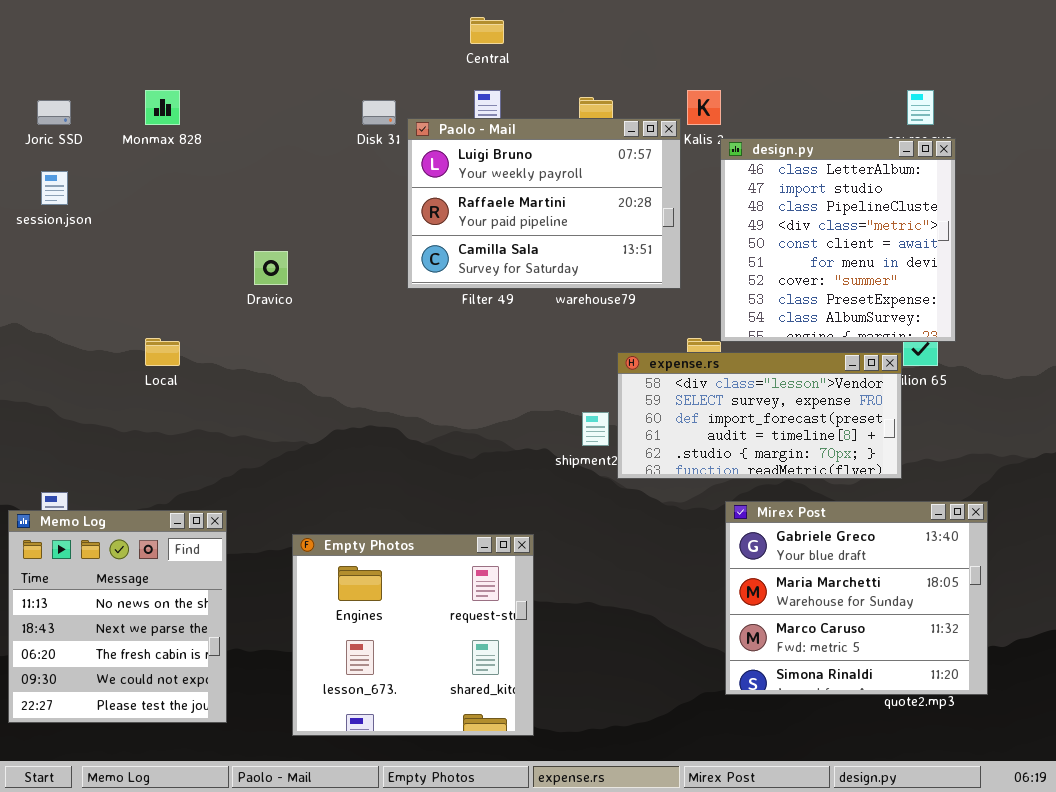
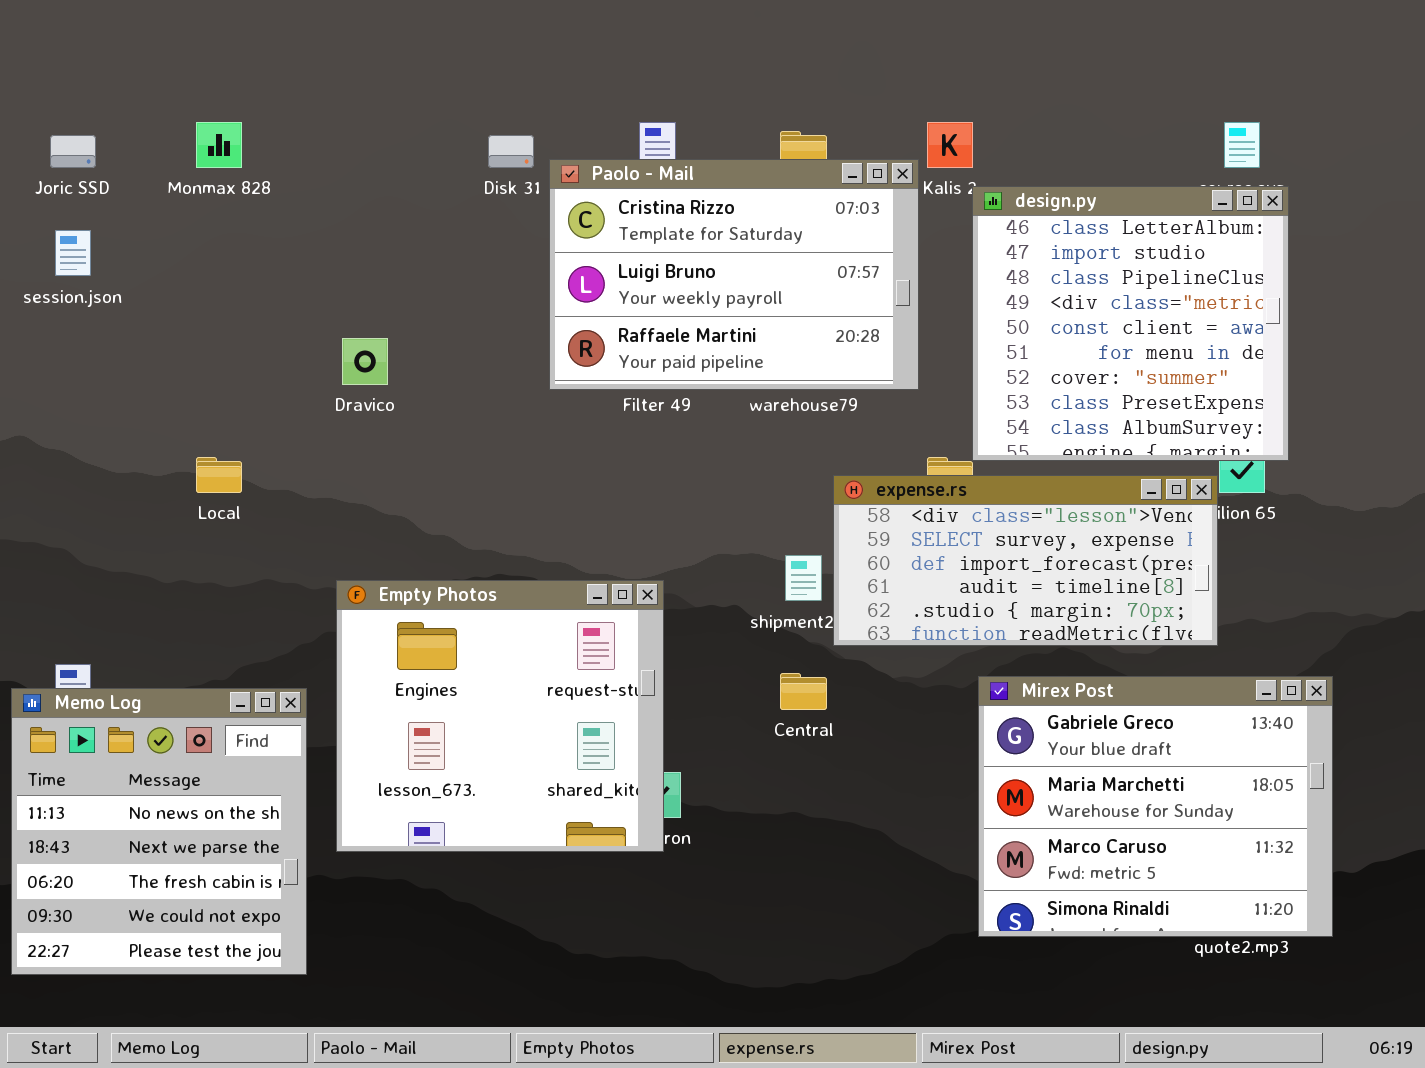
Central: [470,17,504,44] -> [780,673,827,710], moved
Paolo - Mail: [407,118,681,289] -> [549,159,919,390], scrolled up 1 row
Empty Photos: [292,534,534,736] -> [336,580,664,852], moved

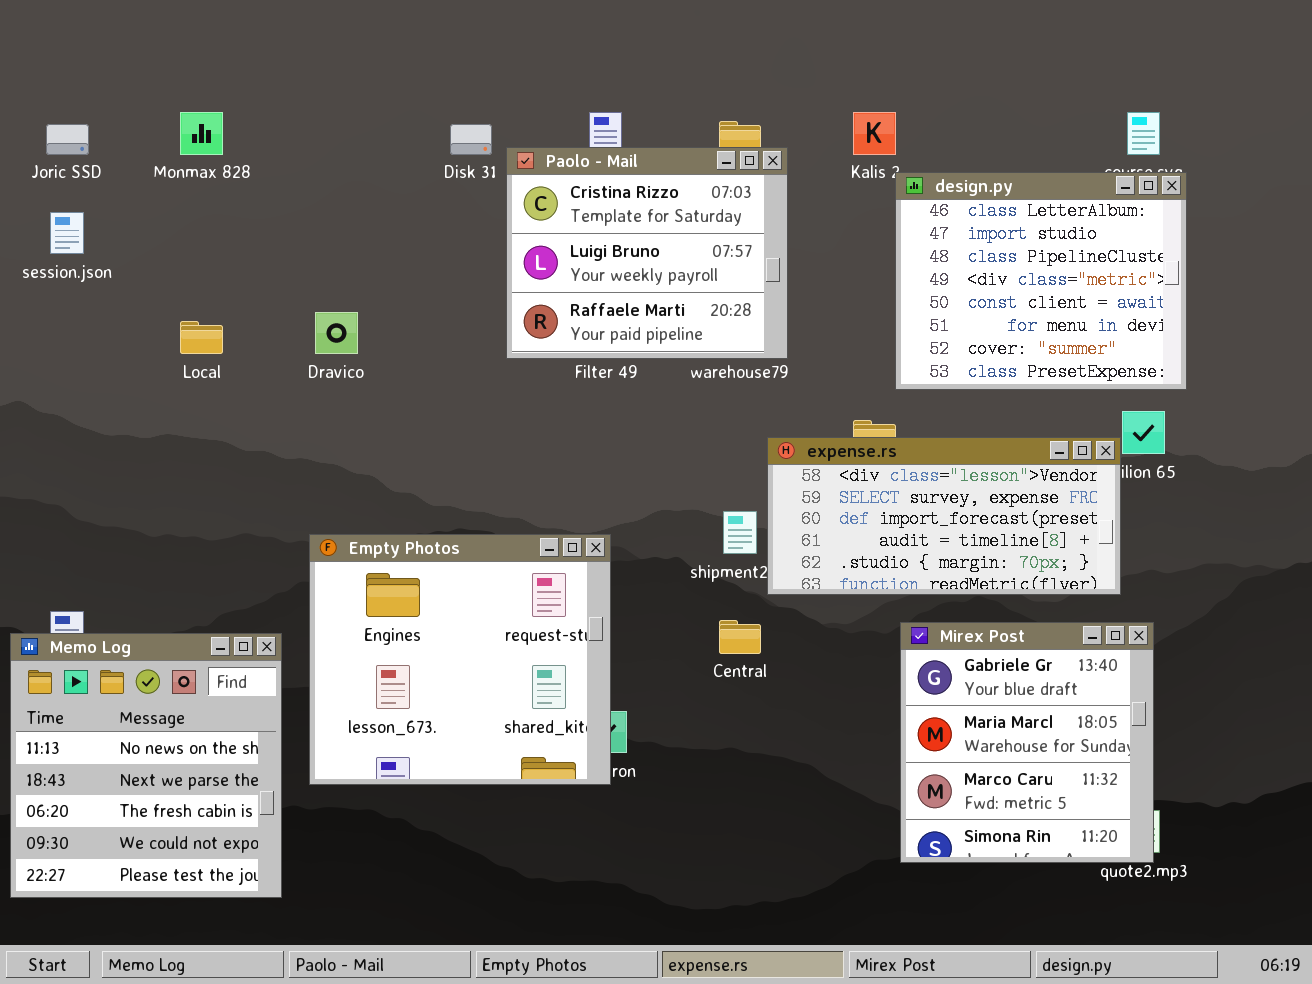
Paolo - Mail: [549,159,919,390] -> [506,147,788,359], resized
design.py: [972,186,1289,461] -> [895,172,1187,390], resized
Local: [196,457,242,493] -> [180,321,223,354], moved
Mirex Post: [978,676,1333,937] -> [900,622,1154,863], resized

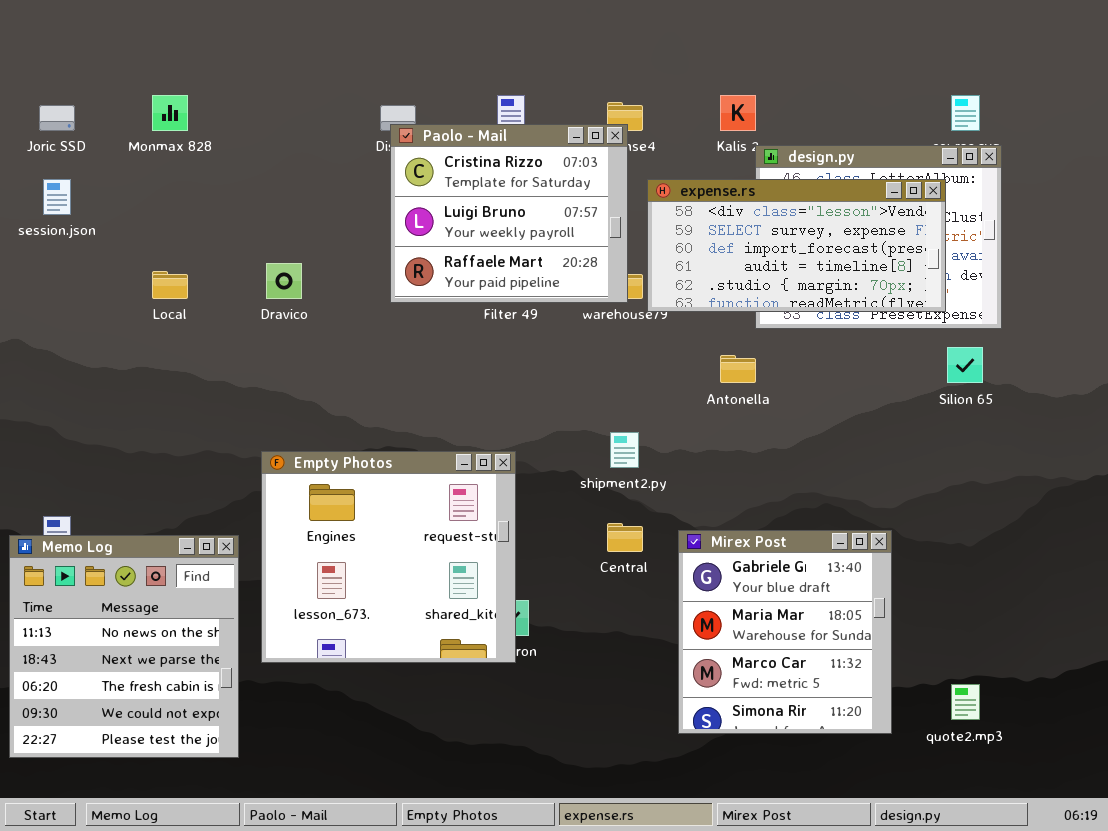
Paolo - Mail: [506,147,788,359] -> [390,124,628,303], moved
expense.rs: [767,437,1121,595] -> [647,179,946,312], moved
Mirex Post: [900,622,1154,863] -> [678,530,892,734], moved

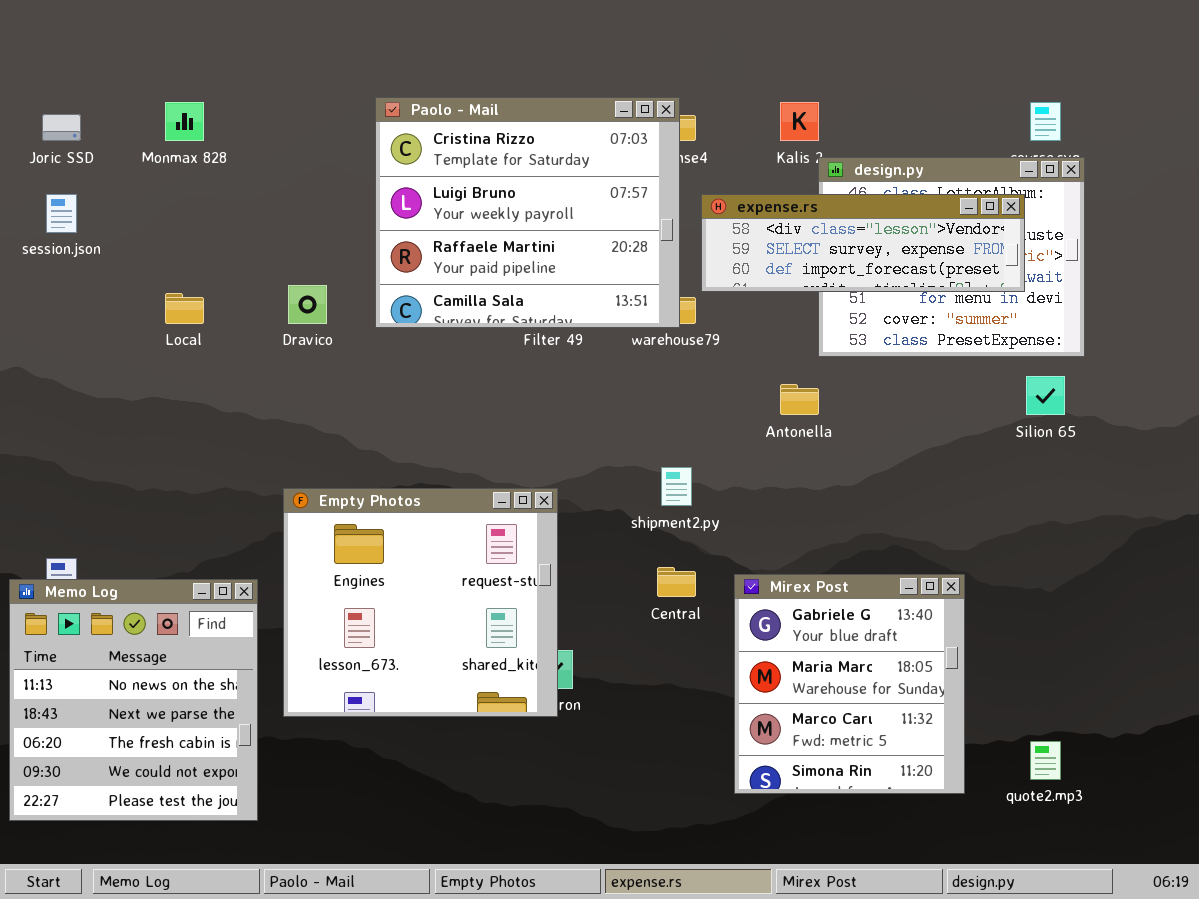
Paolo - Mail: [390,124,628,303] -> [375,97,680,328], resized
expense.rs: [647,179,946,312] -> [701,194,1025,292], resized

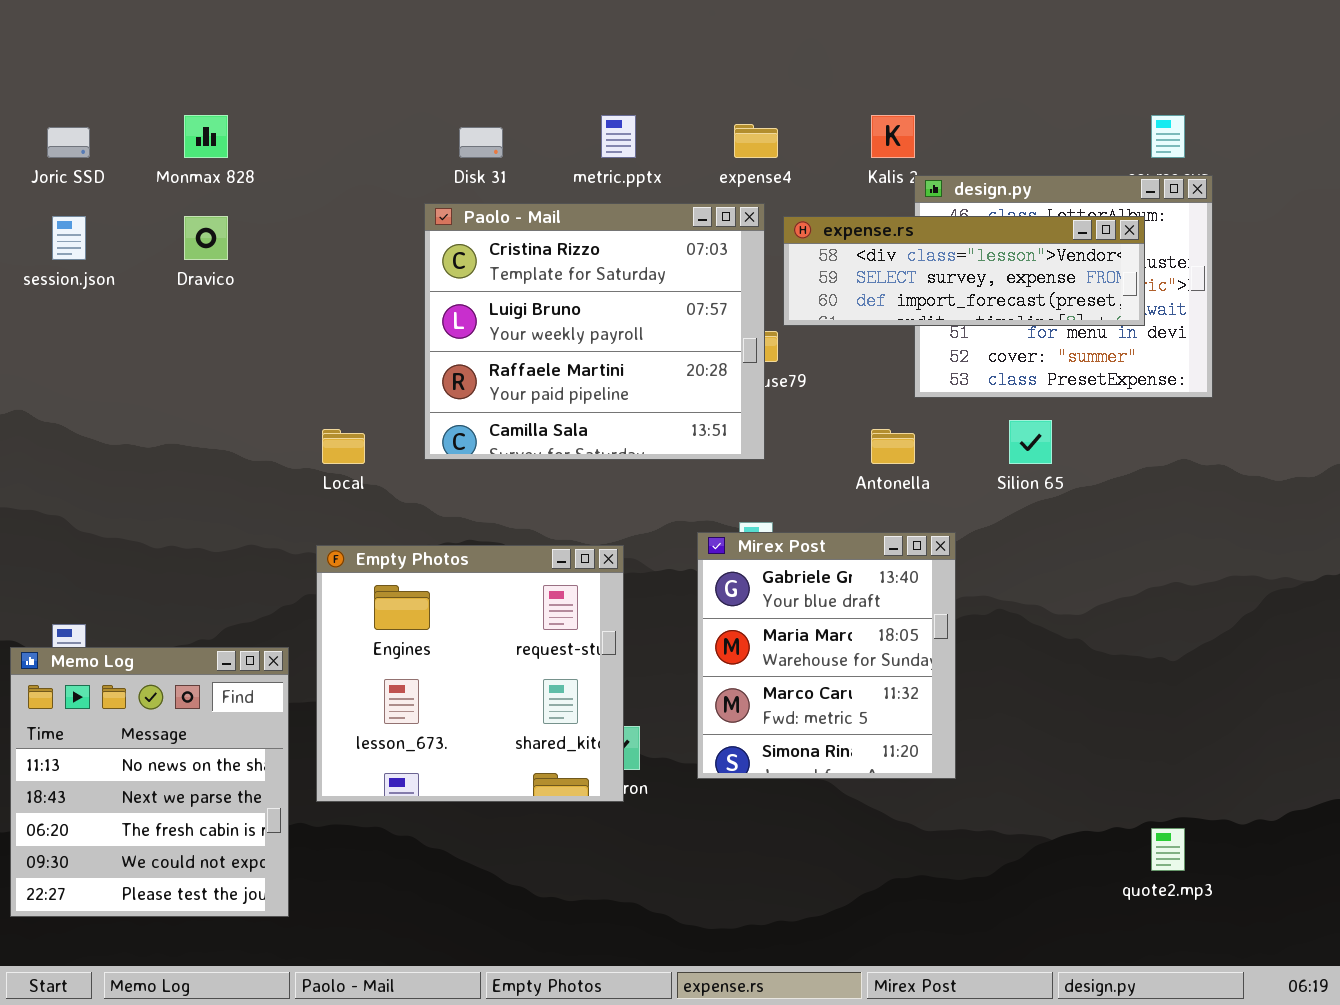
Paolo - Mail: [375,97,680,328] -> [424,203,765,460], moved
Dravico: [288,285,327,324] -> [184,216,228,260], moved
Local: [165,293,204,324] -> [322,429,365,464], moved
Silion 65: [1026,376,1065,415] -> [1009,420,1052,464], moved
Mirex Post: [734,574,965,794] -> [697,532,956,779], moved

